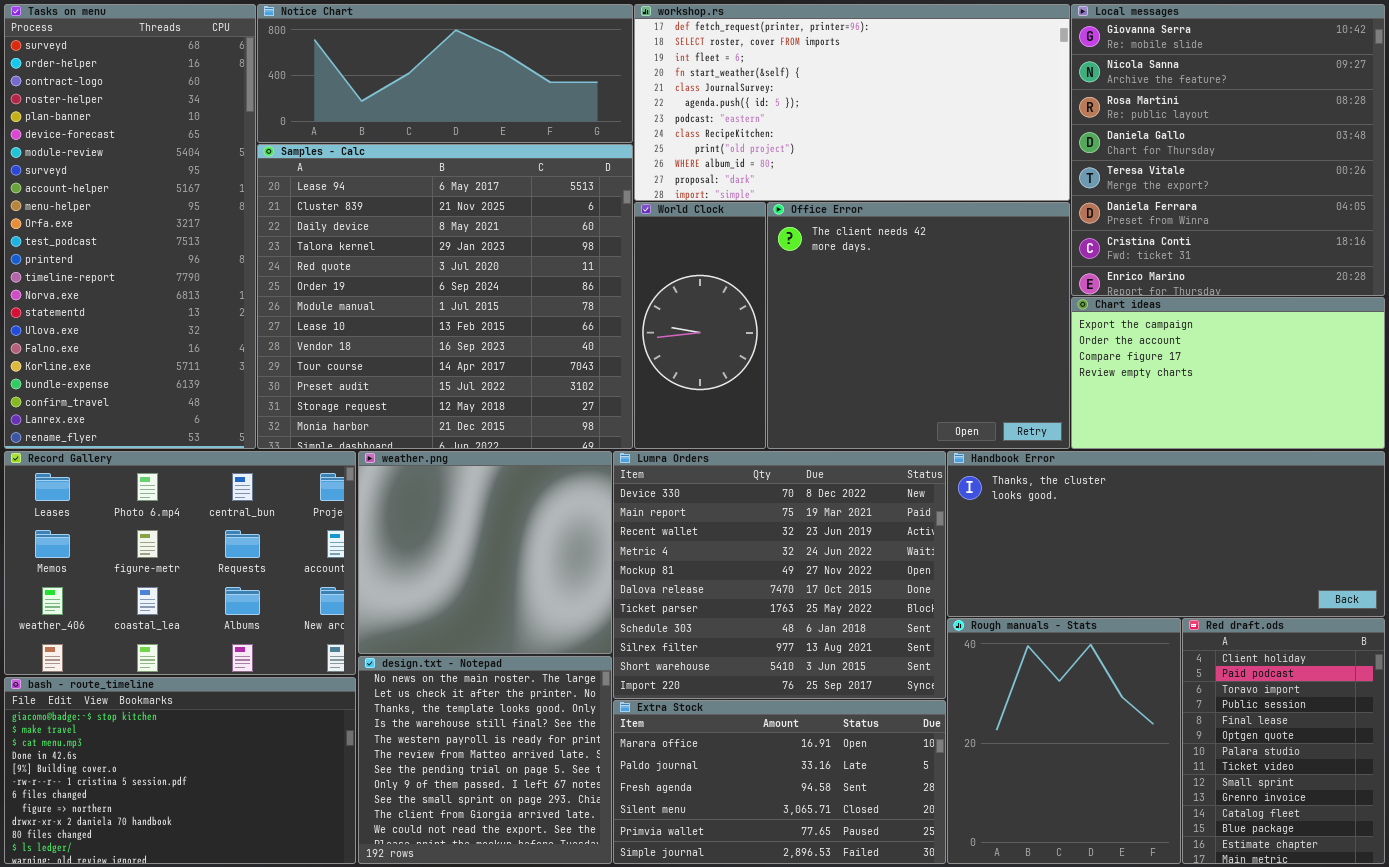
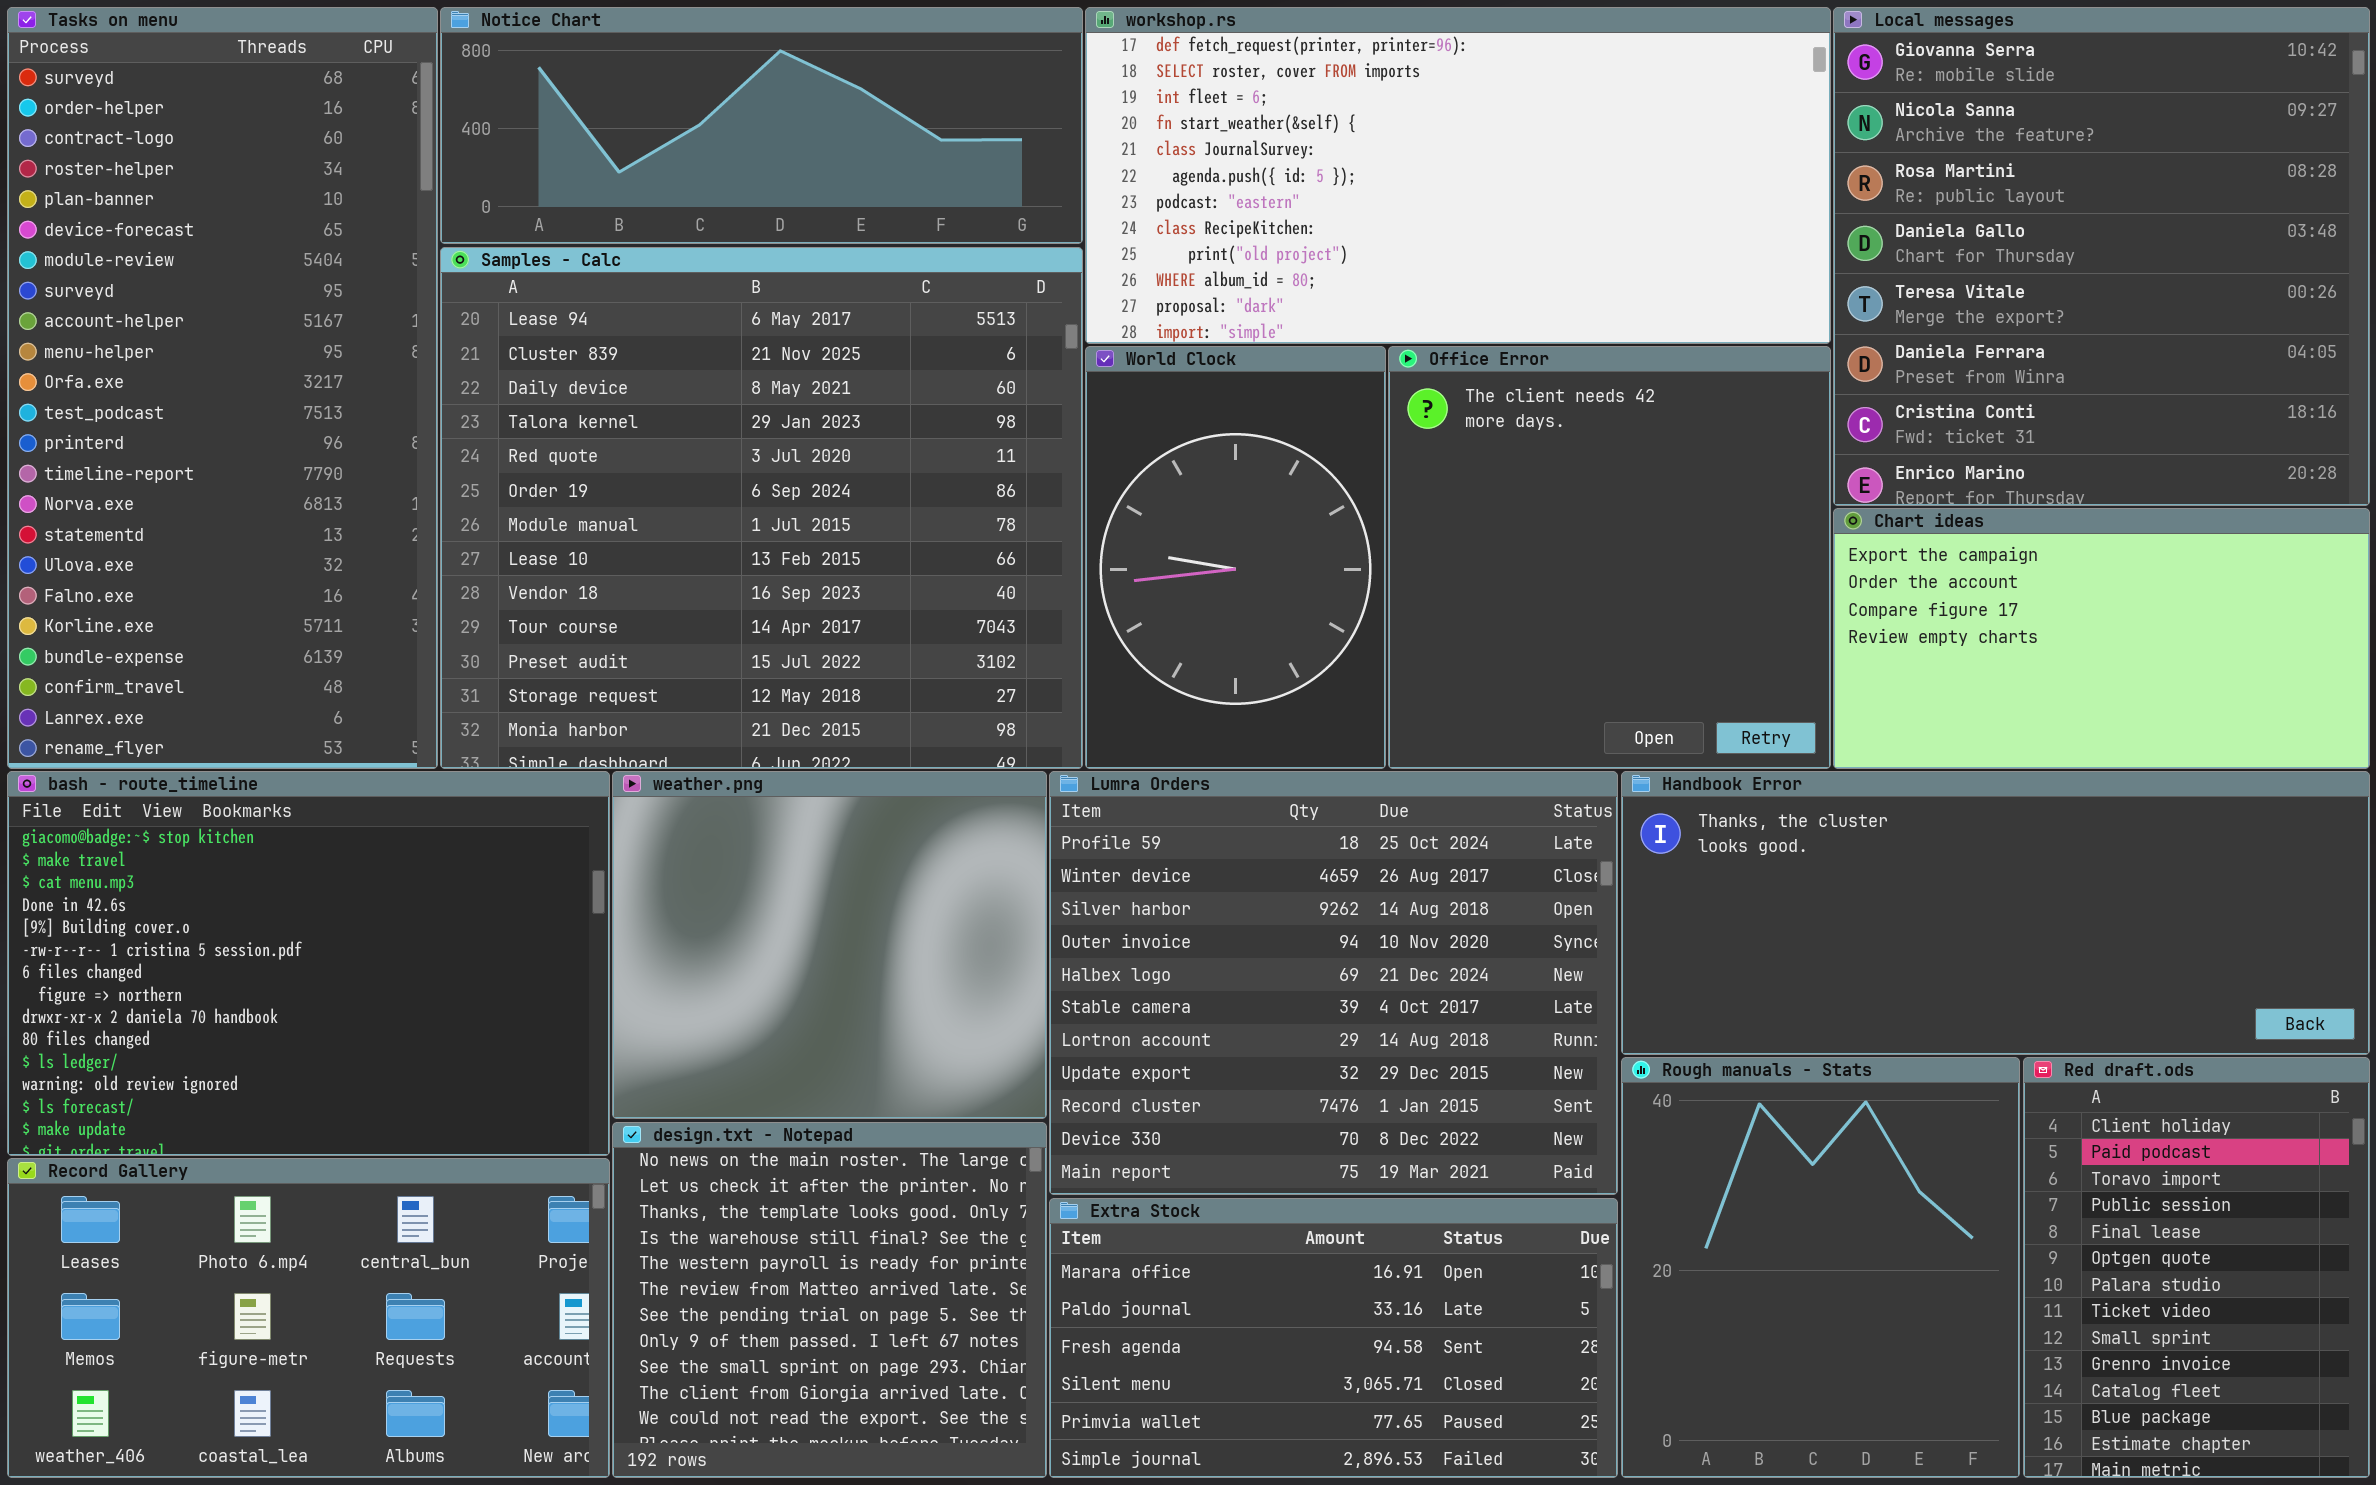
World Clock: [634,202,766,449] -> [1085,346,1386,769], resized
Office Error: [767,202,1070,449] -> [1388,346,1831,769], resized
Record Gallery: [4,451,356,675] -> [7,1158,610,1478], moved, resized
Lumra Orders: [613,451,946,699] -> [1049,771,1618,1195], scrolled up 9 rows
bash - route_timeline: [4,677,356,864] -> [7,771,610,1156], moved, resized

